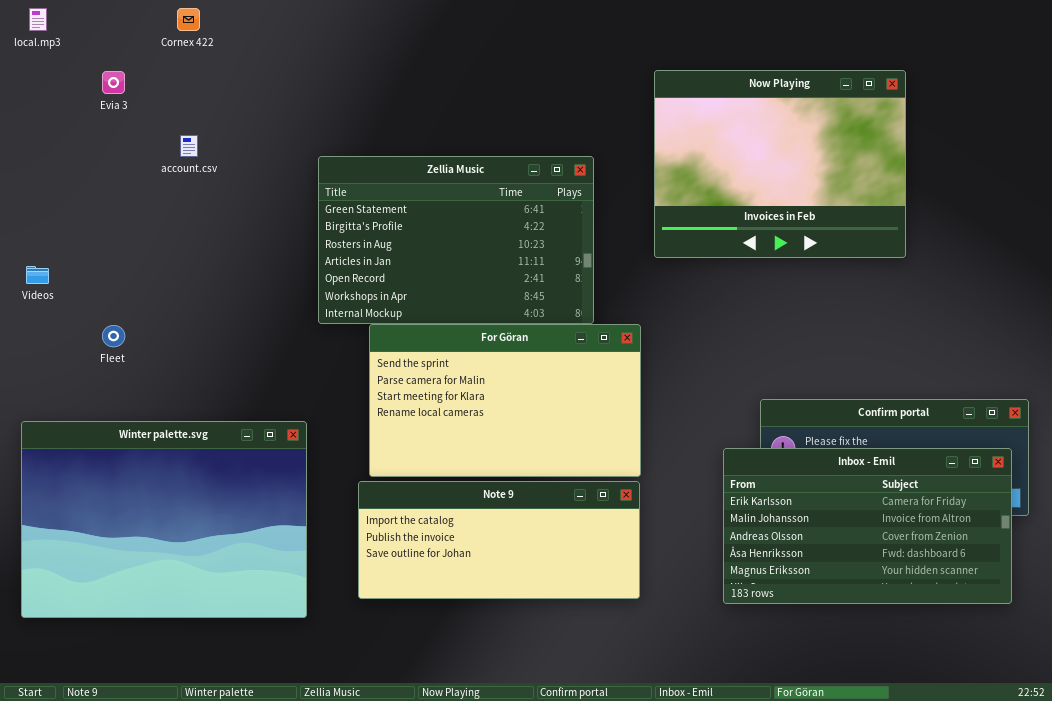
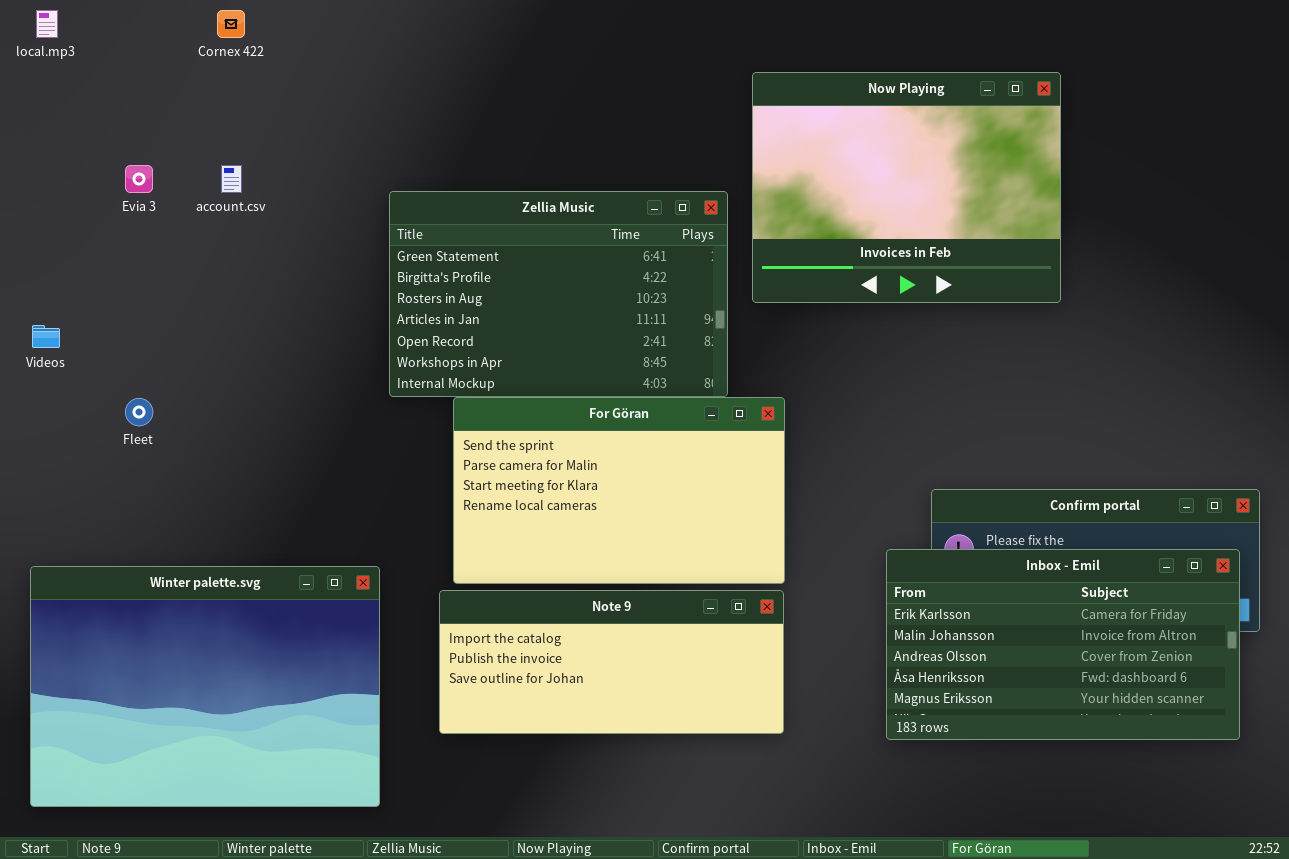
Now Playing: [654,70,906,258] -> [752,72,1061,303], moved
Evia 3: [102,71,125,94] -> [125,165,153,193], moved
Winter palette.svg: [21,421,307,618] -> [30,566,380,807], moved

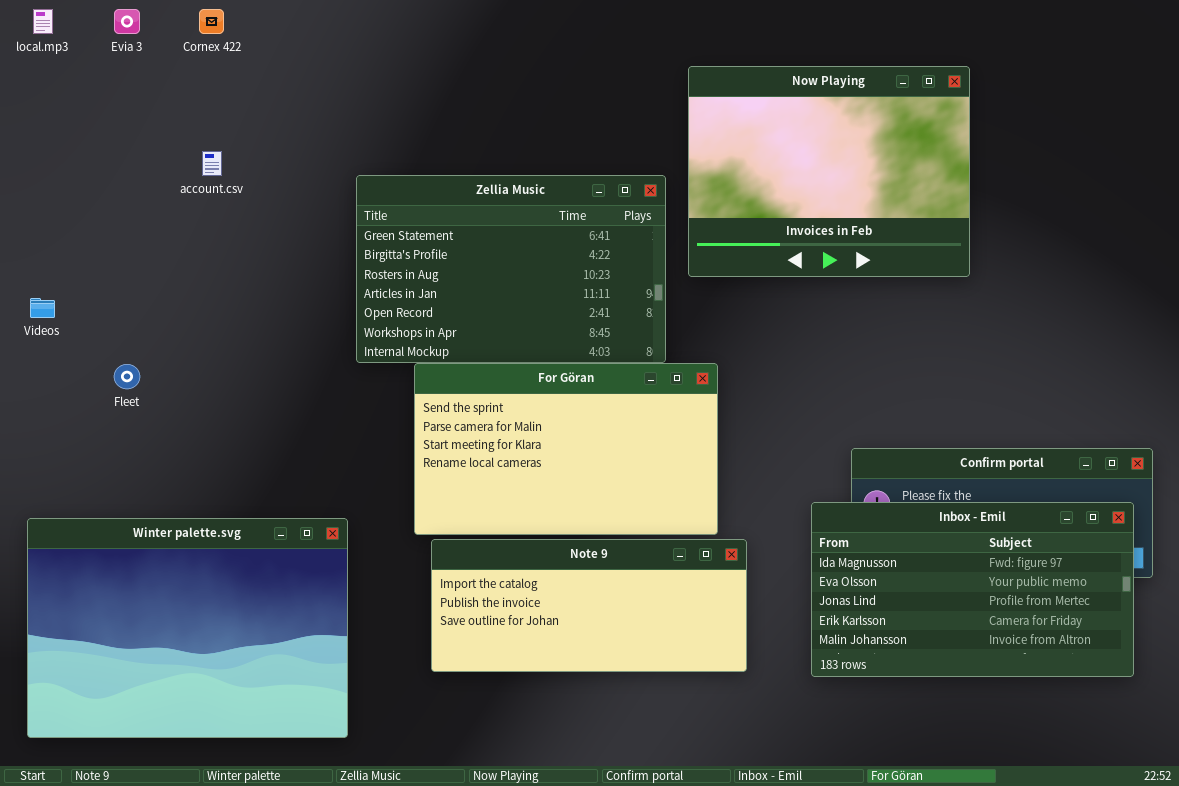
Evia 3: [125,165,153,193] -> [114,9,140,34], moved
Inbox - Emil: [886,549,1240,740] -> [811,502,1134,677], scrolled up 3 rows
Note 9: [439,590,784,734] -> [431,539,747,672], moved

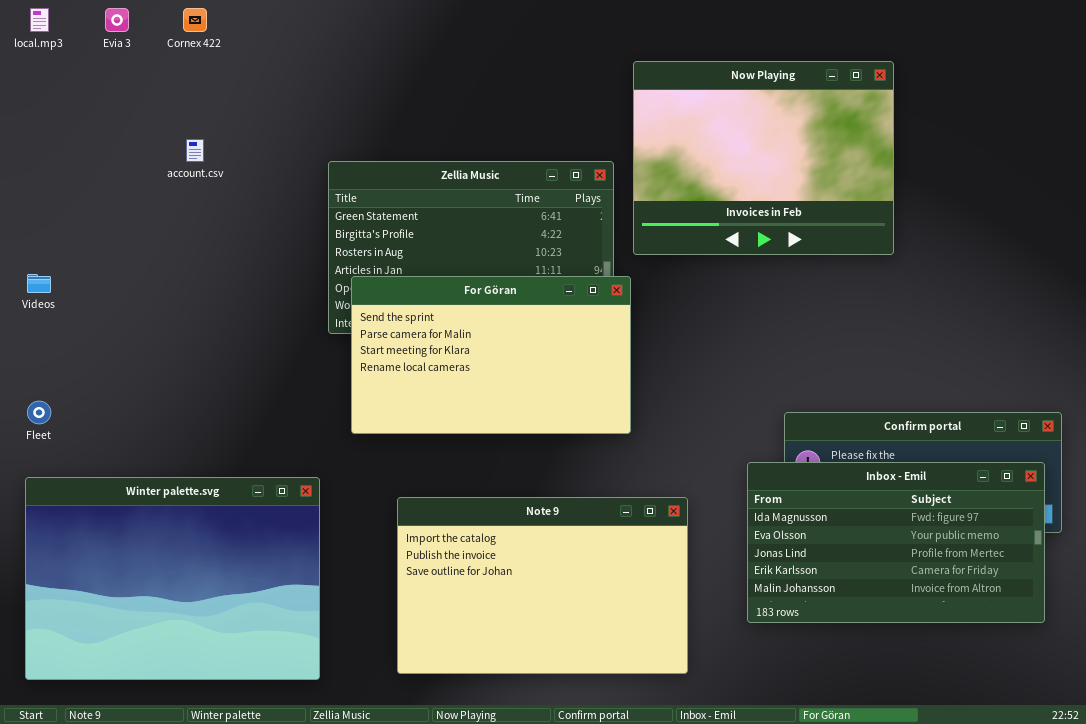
For Göran: [414,363,718,535] -> [351,276,631,434], moved
Fleet: [114,364,140,389] -> [27,401,51,424], moved
Note 9: [431,539,747,672] -> [397,497,688,674], resized

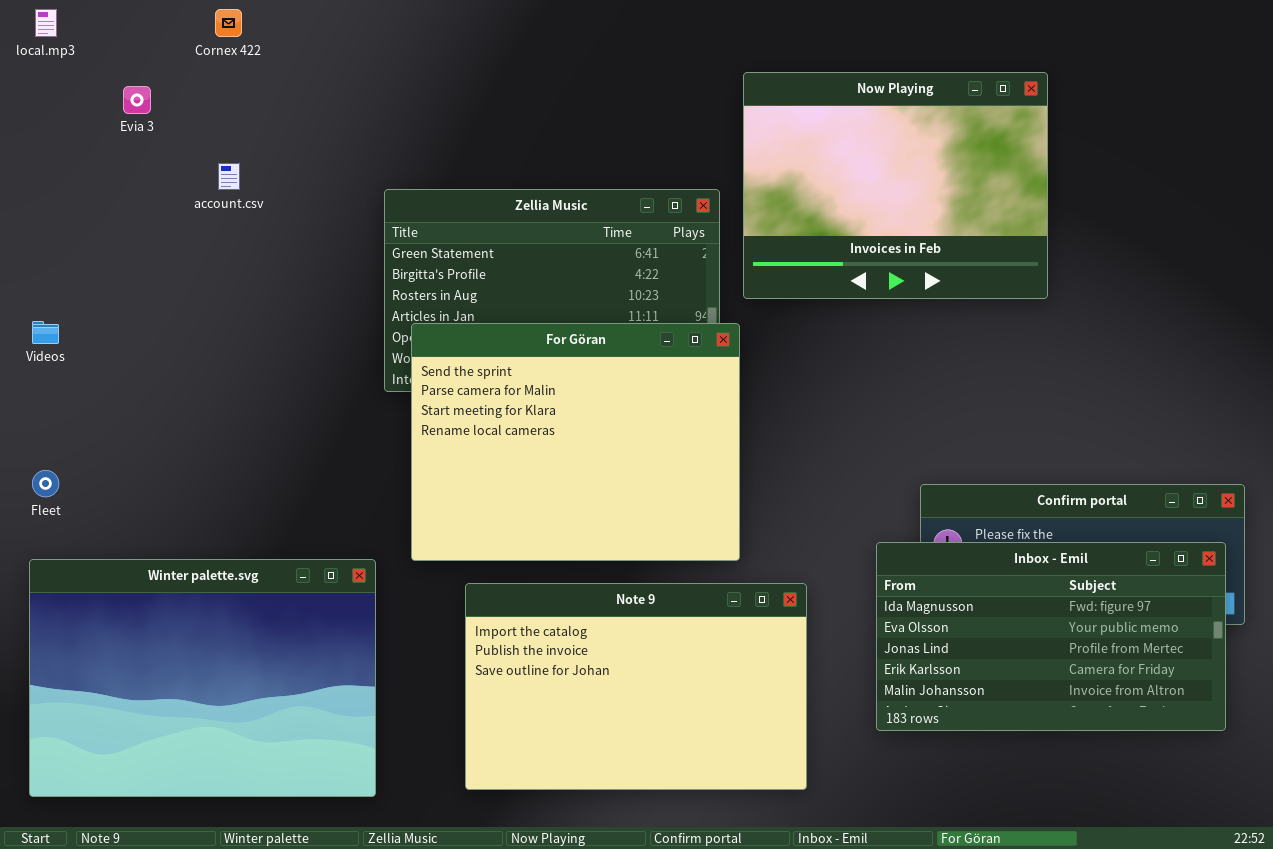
Evia 3: [105,8,129,32] -> [123,86,151,114], moved
For Göran: [351,276,631,434] -> [411,323,740,561], resized

